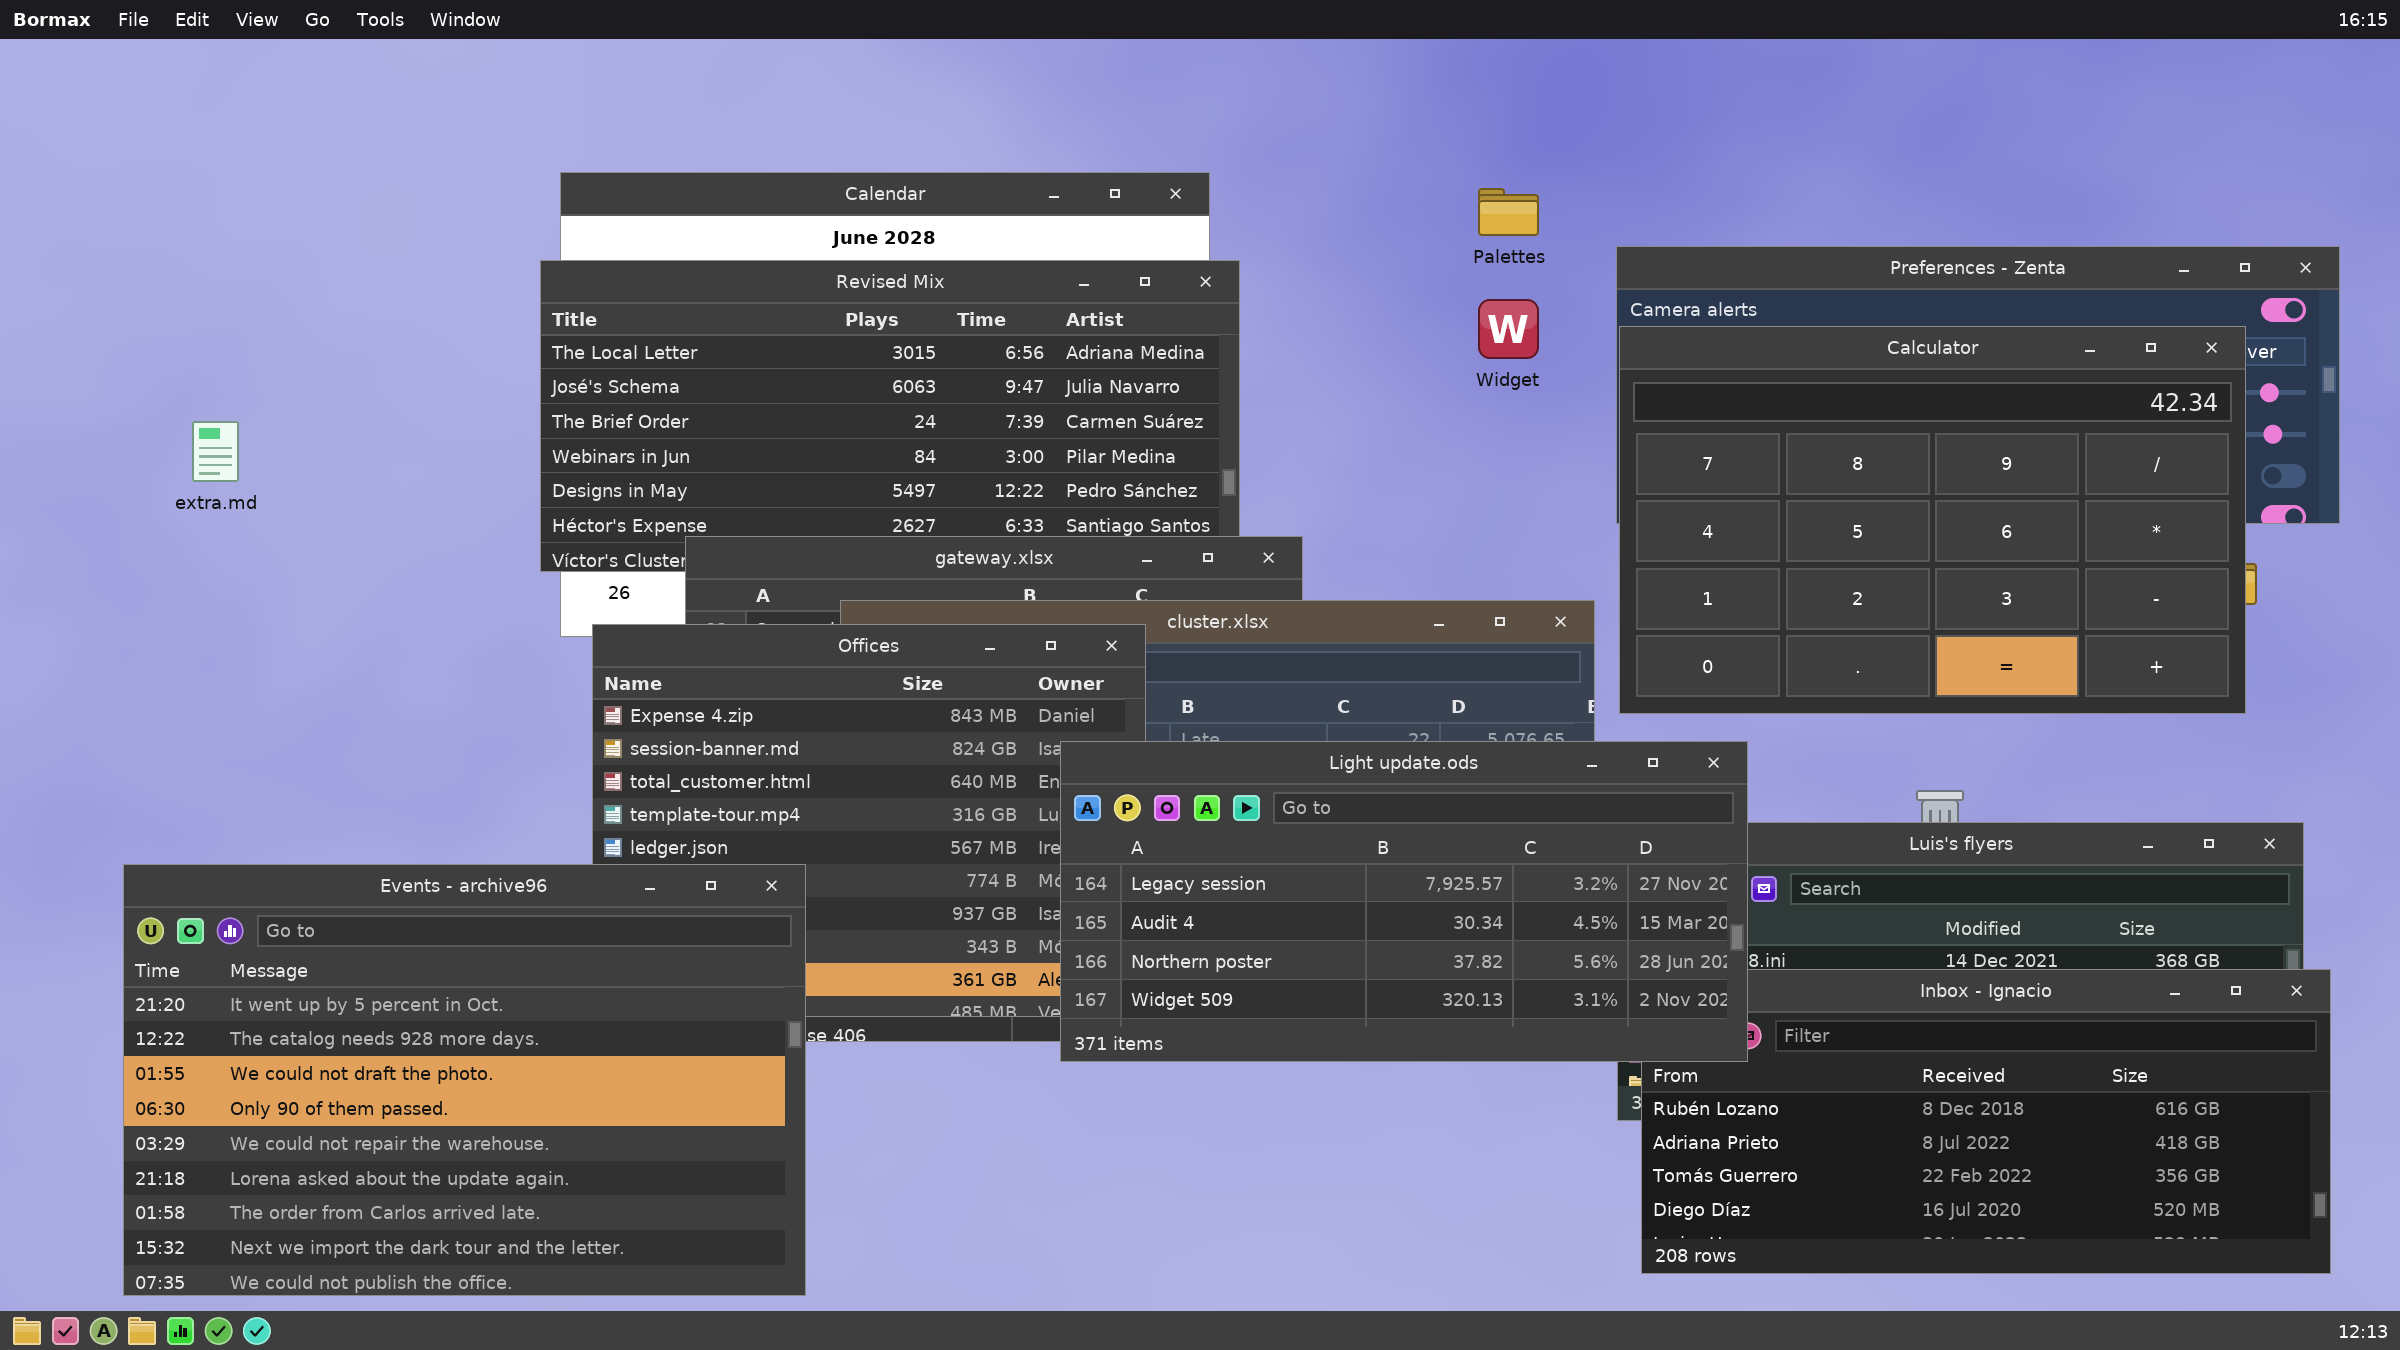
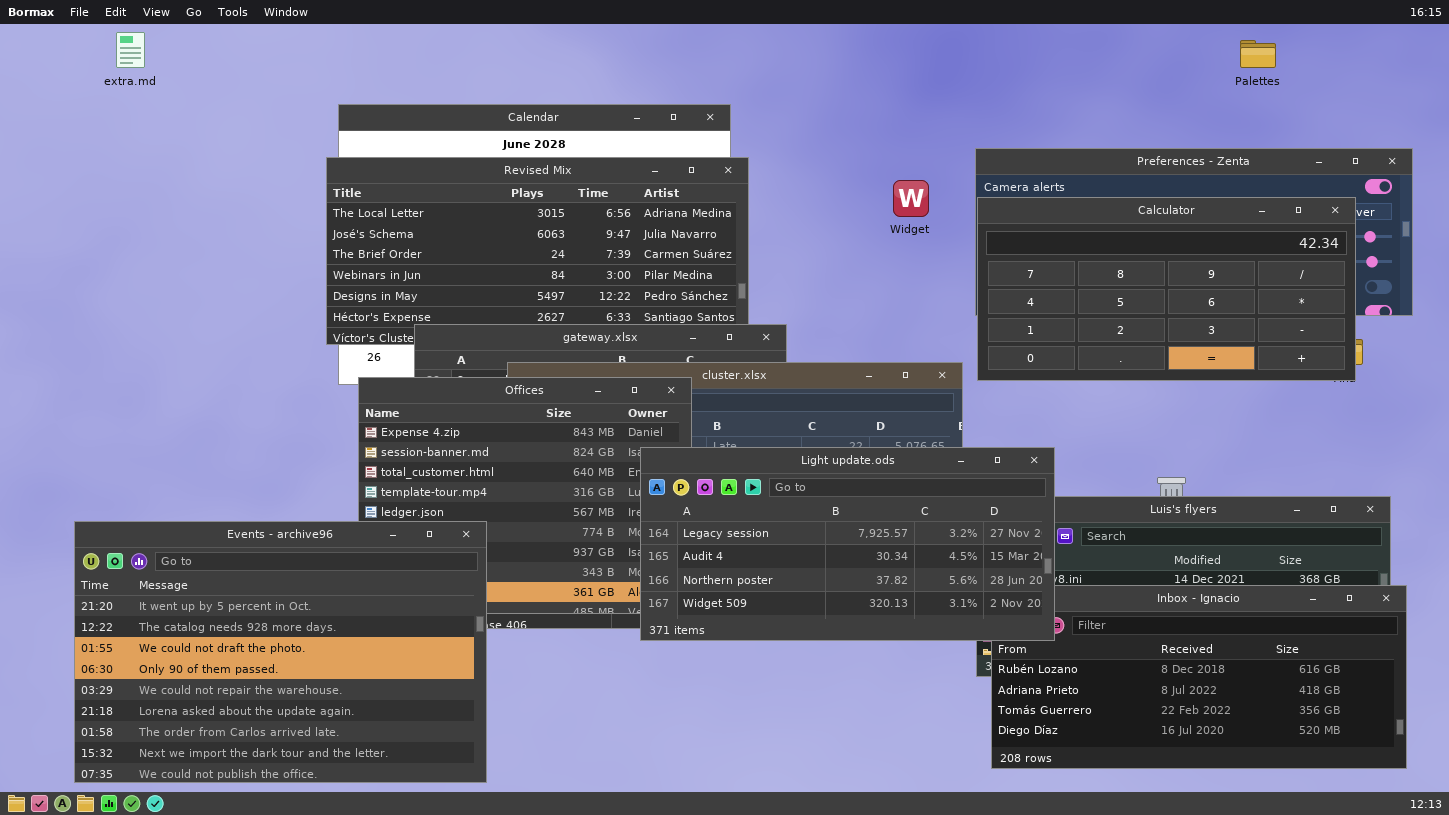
Palettes: [1478,188,1539,236] -> [1240,40,1276,68], moved
Calculator: [1619,326,2246,714] -> [977,197,1356,381], resized
extra.md: [192,421,239,482] -> [116,32,145,68], moved

